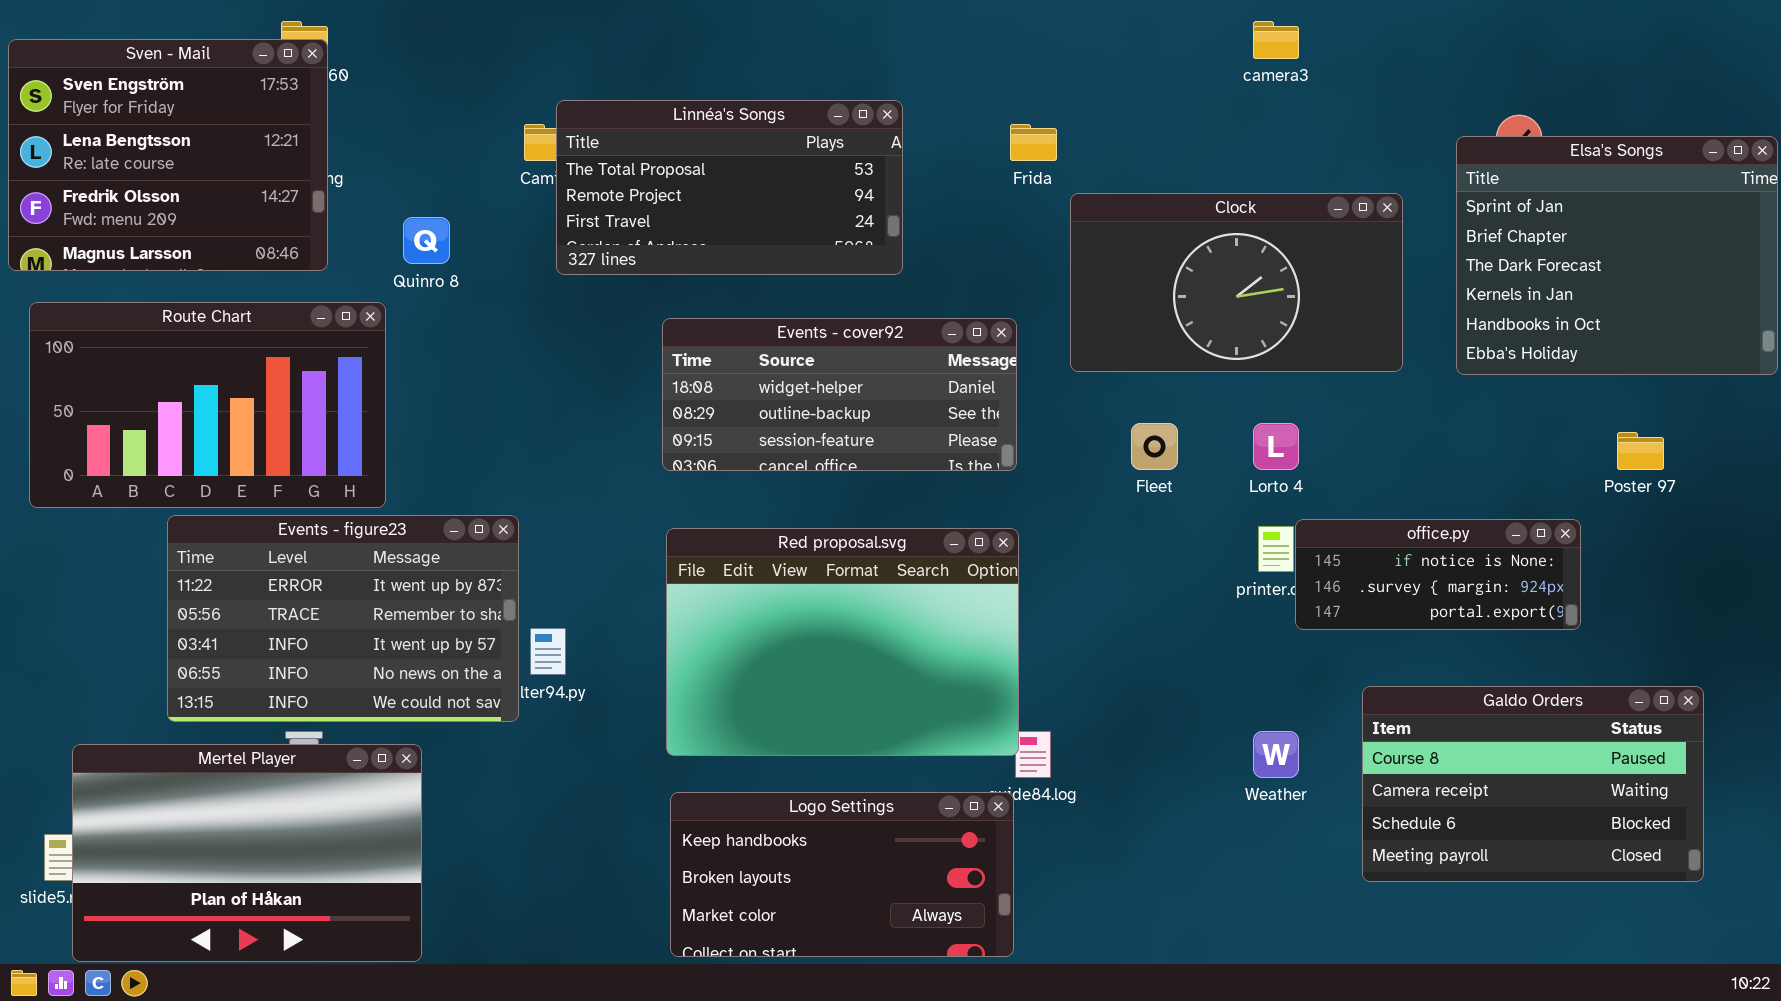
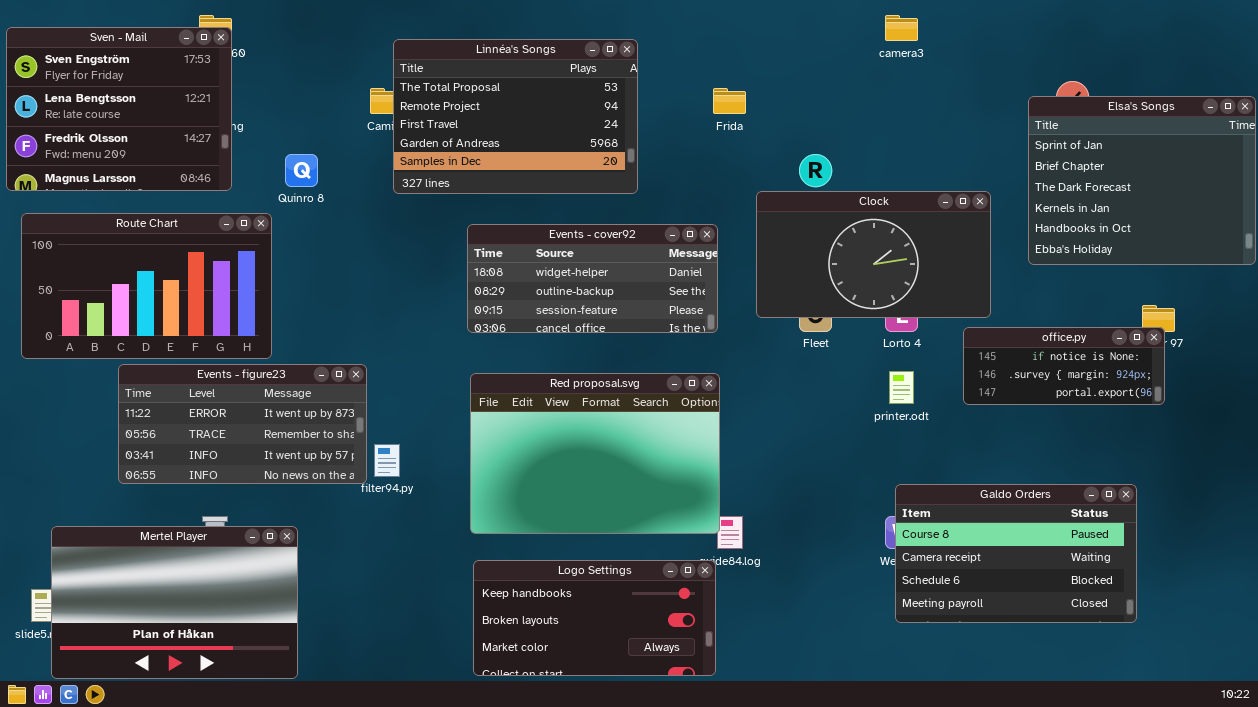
Linnéa's Songs: [556,100,903,275] -> [393,39,638,194], resized
Clock: [1070,193,1403,372] -> [756,191,991,318], moved
Events - figure23: [167,515,519,722] -> [118,364,367,484], resized
office.py: [1295,519,1581,630] -> [963,327,1165,405], moved
Galdo Orders: [1362,686,1704,882] -> [895,484,1137,623], moved

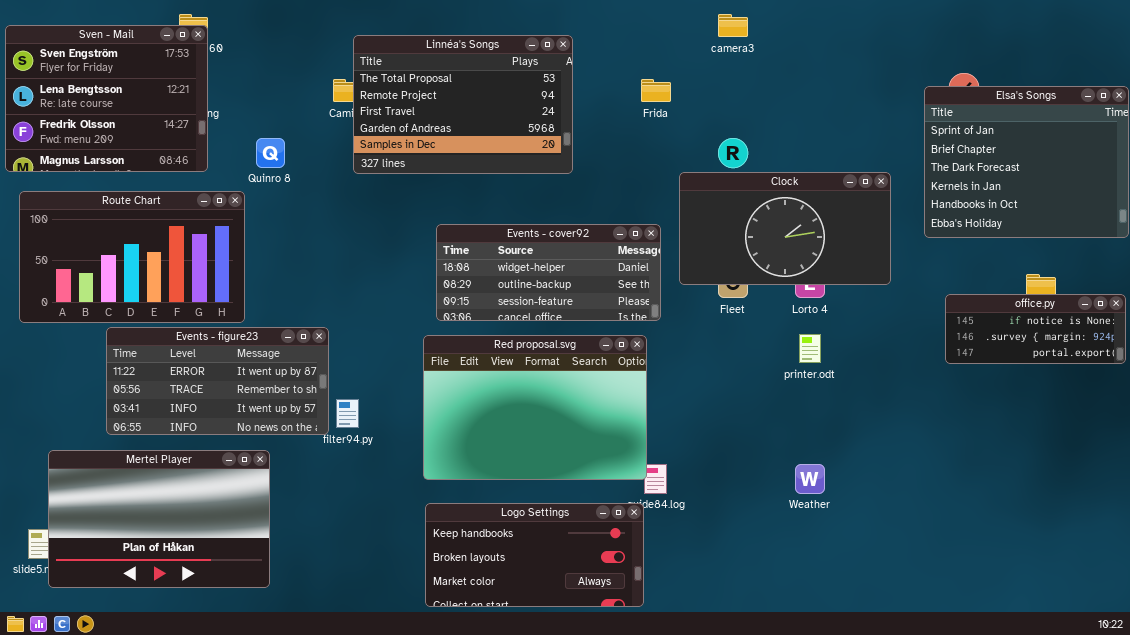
camera3: [885,15,918,41] -> [718,14,748,37], moved
Events - cover92: [467,224,718,333] -> [436,224,661,321], moved
office.py: [963,327,1165,405] -> [945,294,1126,364], moved
Galdo Orders: [895,484,1137,623] -> none, closed
Mertel Player: [51,526,298,679] -> [48,450,270,588], moved

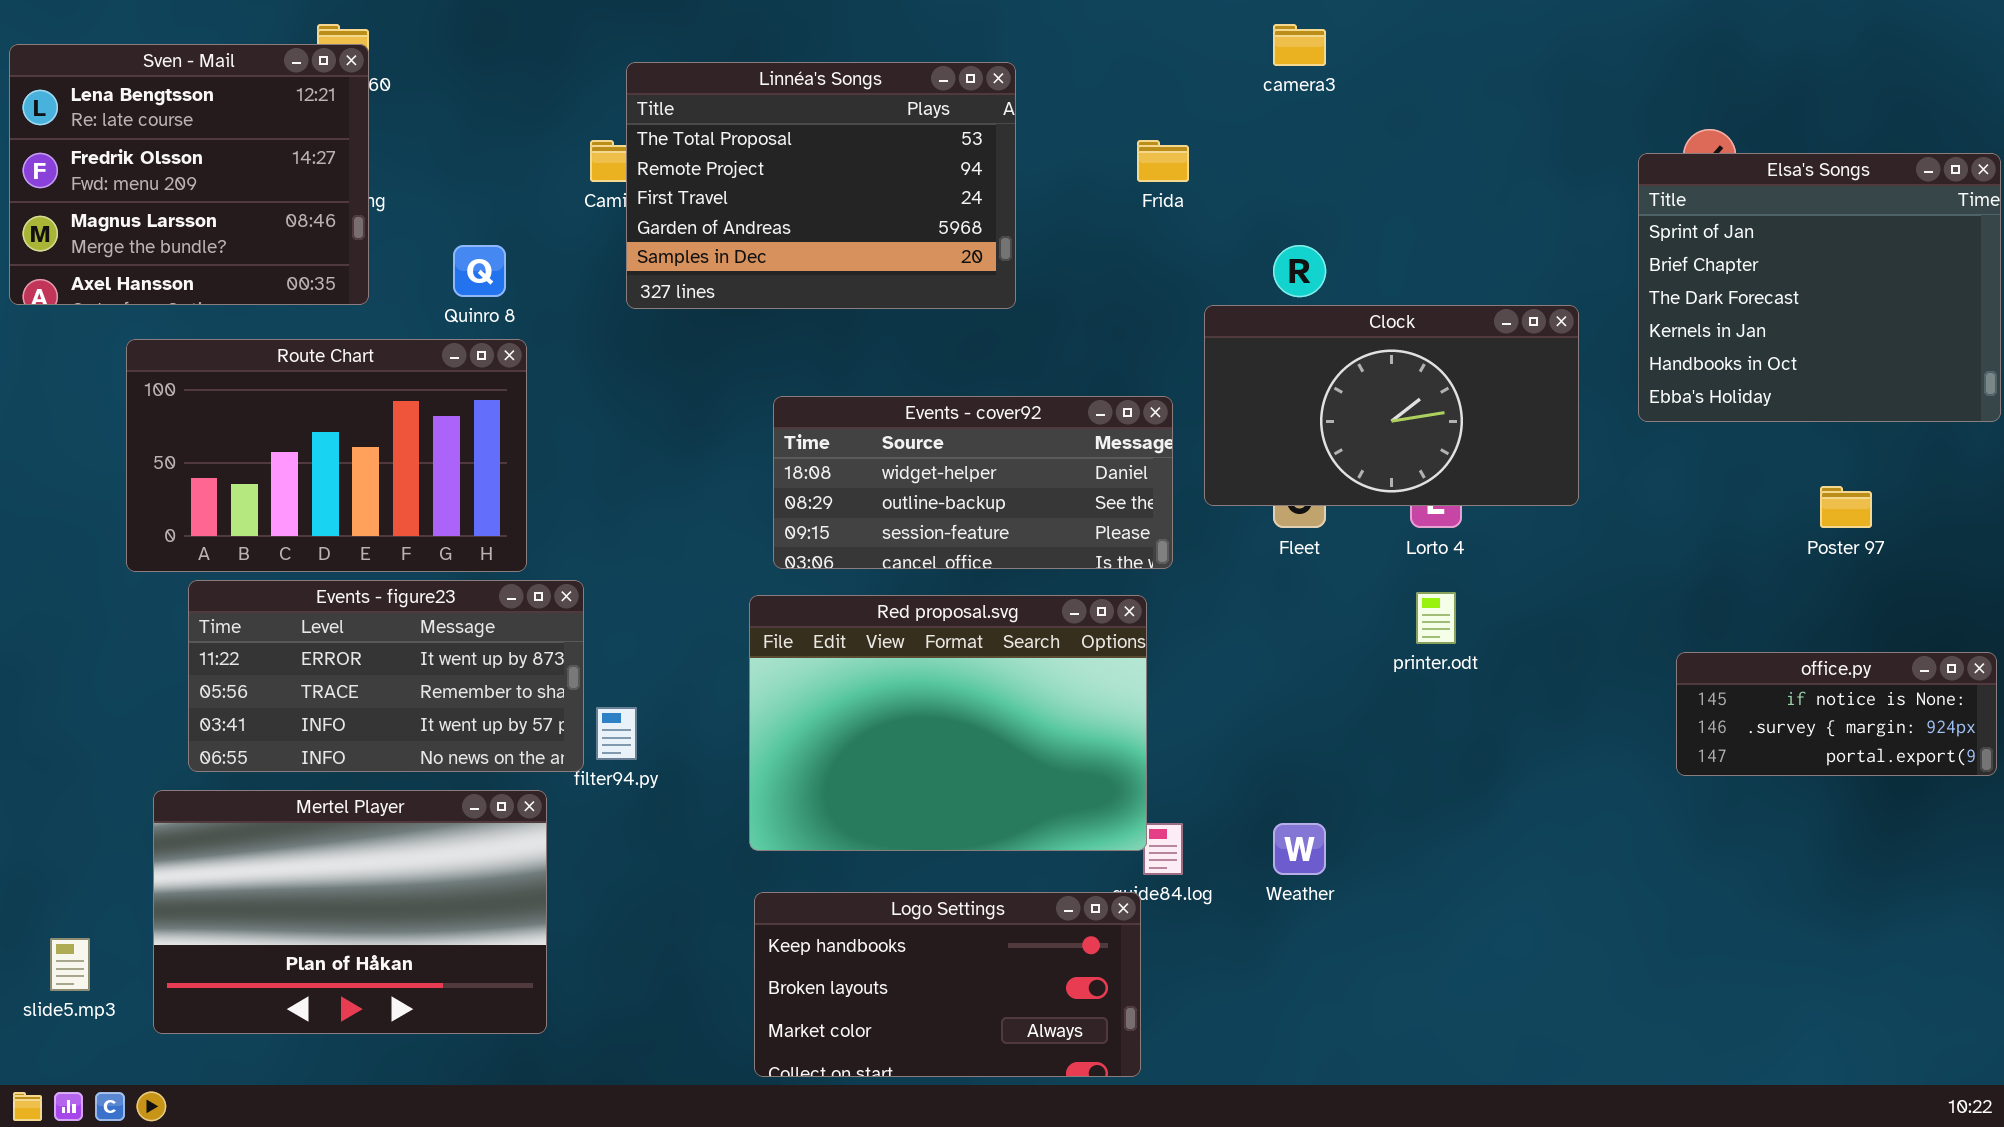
Sven - Mail: [5,25,208,172] -> [9,44,369,305], scrolled down 1 row
Route Chart: [19,191,245,323] -> [126,339,527,572], moved
office.py: [945,294,1126,364] -> [1676,652,1997,776], moved
Mertel Player: [48,450,270,588] -> [153,790,547,1034], moved
Weather: [795,464,825,494] -> [1273,823,1326,875], moved

